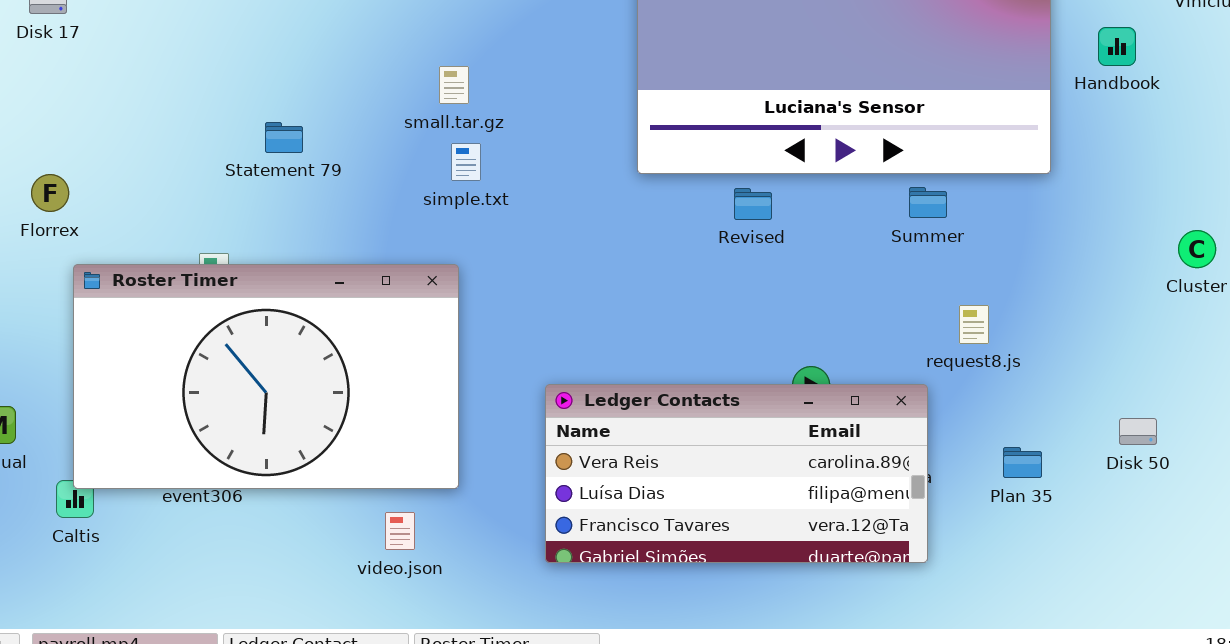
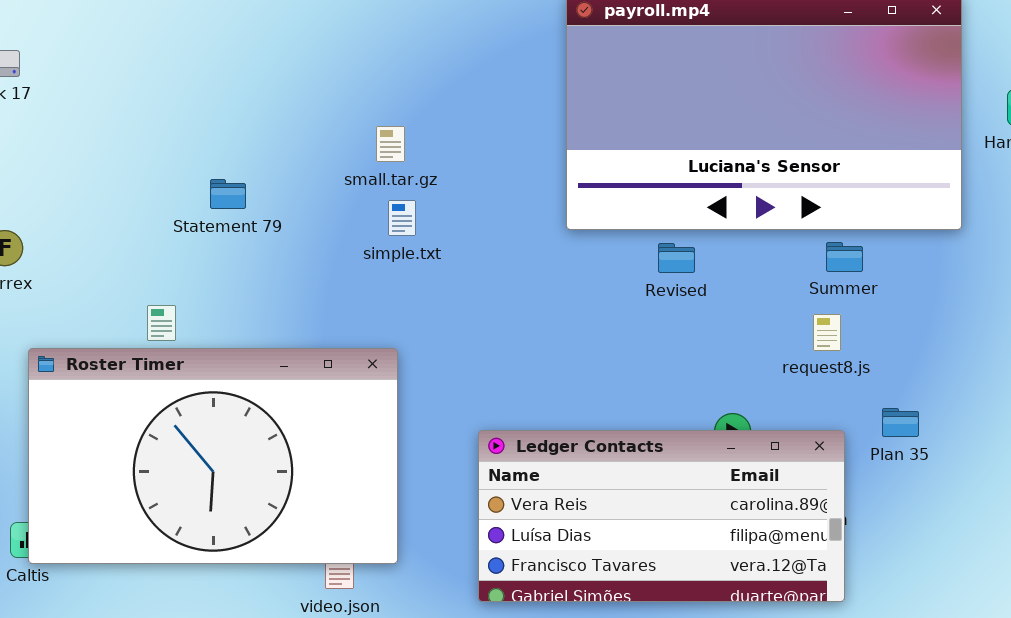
Roster Timer: [73,264,459,489] -> [28,348,398,564], moved
request8.js: [959,305,989,344] -> [813,314,841,351], moved
Plan 35: [1003,447,1042,478] -> [882,408,919,437], moved

